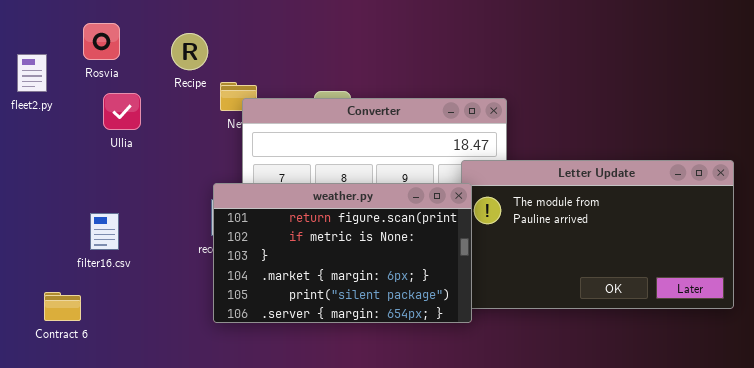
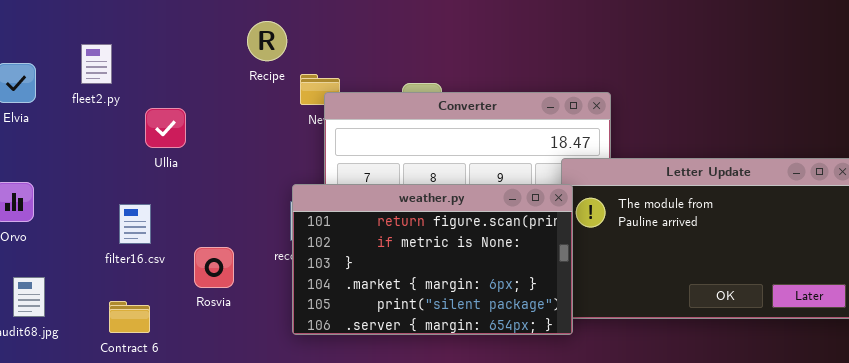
Rosvia: [83,23,120,60] -> [194,247,234,288], moved
Ullia: [103,93,141,130] -> [145,108,186,148], moved
filter16.csv: [90,213,119,250] -> [119,204,151,244], moved

